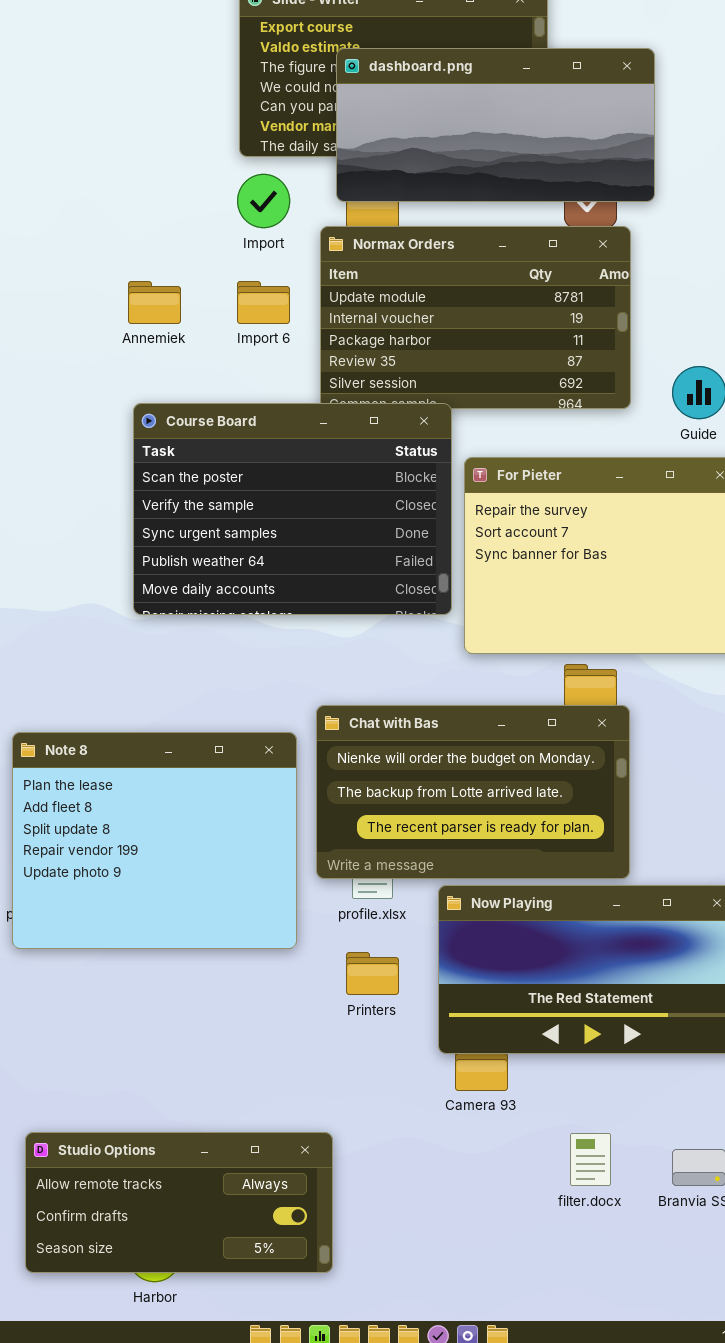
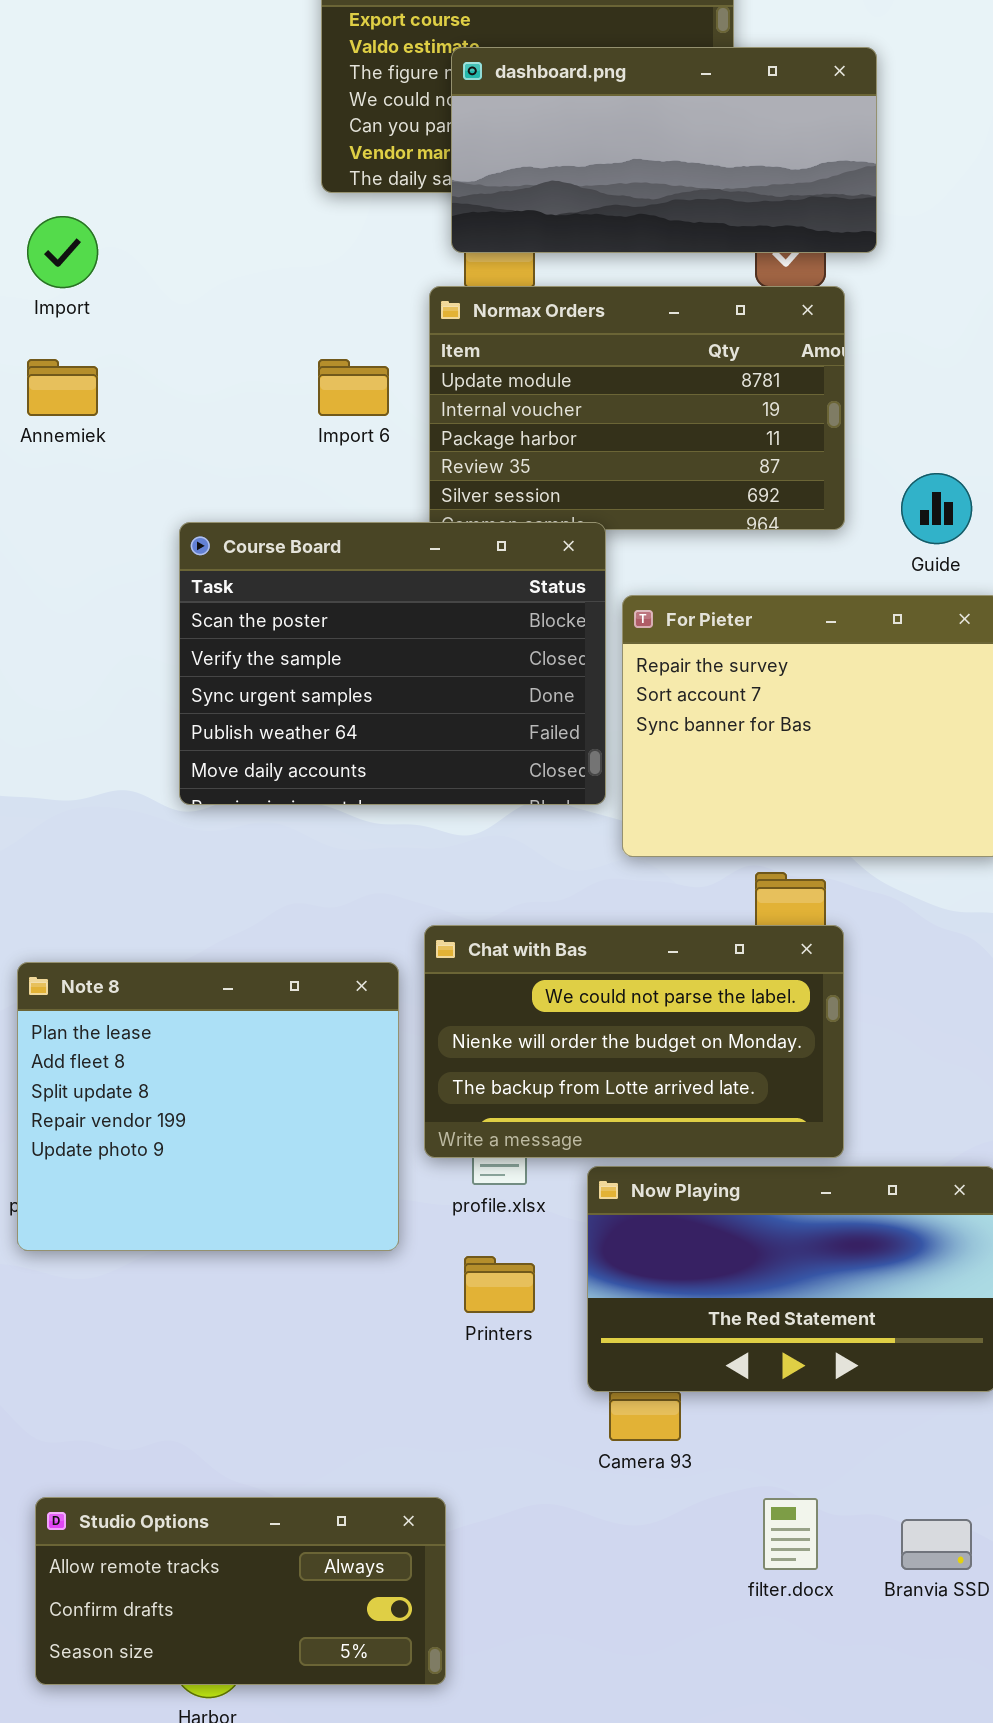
Import: [237,174,290,228] -> [27,216,98,288], moved
Annemiek: [128,281,181,324] -> [27,359,98,416], moved
Chat with Bas: [316,705,630,879] -> [424,925,844,1158], scrolled up 1 row

